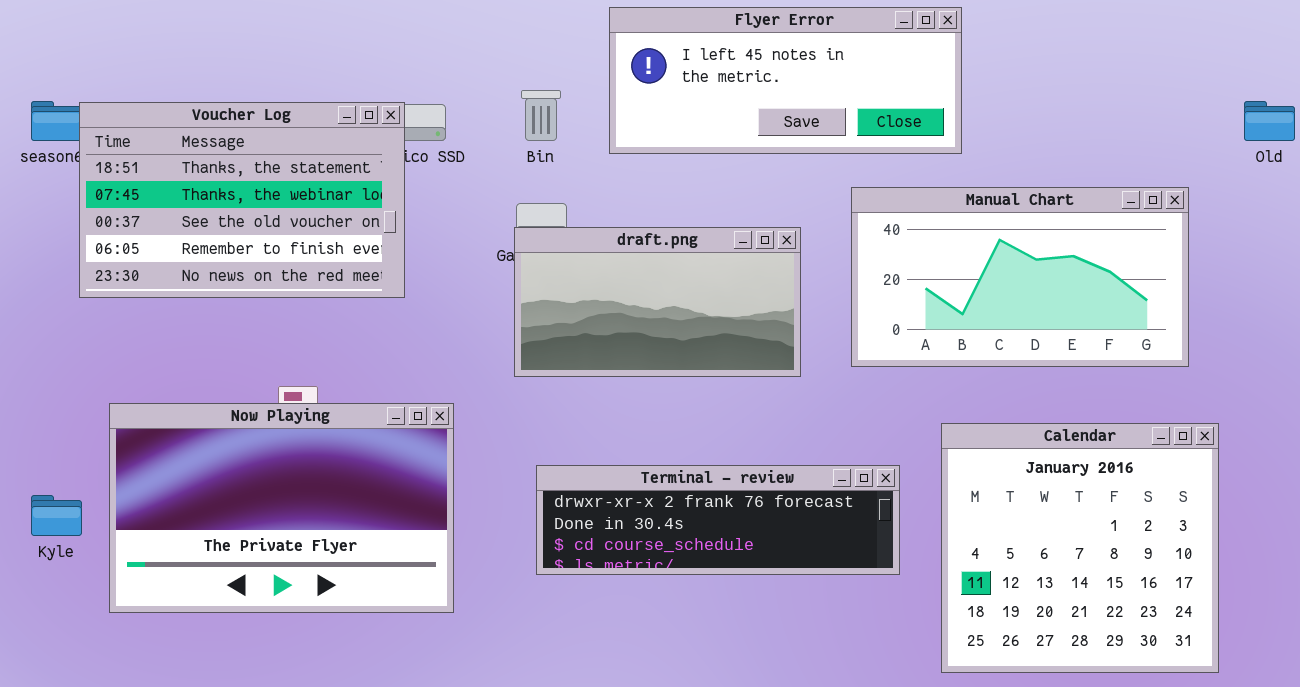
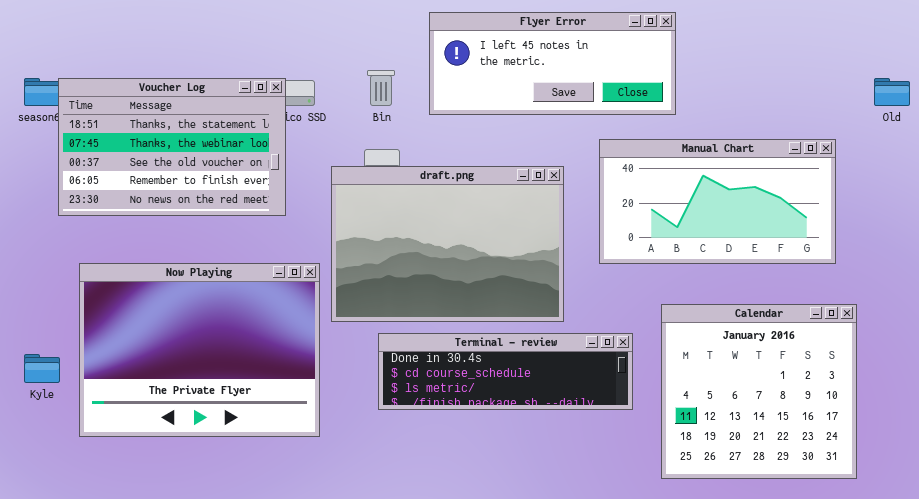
draft.png: [514,227,801,377] -> [331,166,564,322], resized
Now Playing: [109,403,454,613] -> [79,263,320,437], resized
Terminal - review: [536,465,900,575] -> [378,333,633,410], scrolled down 1 row

